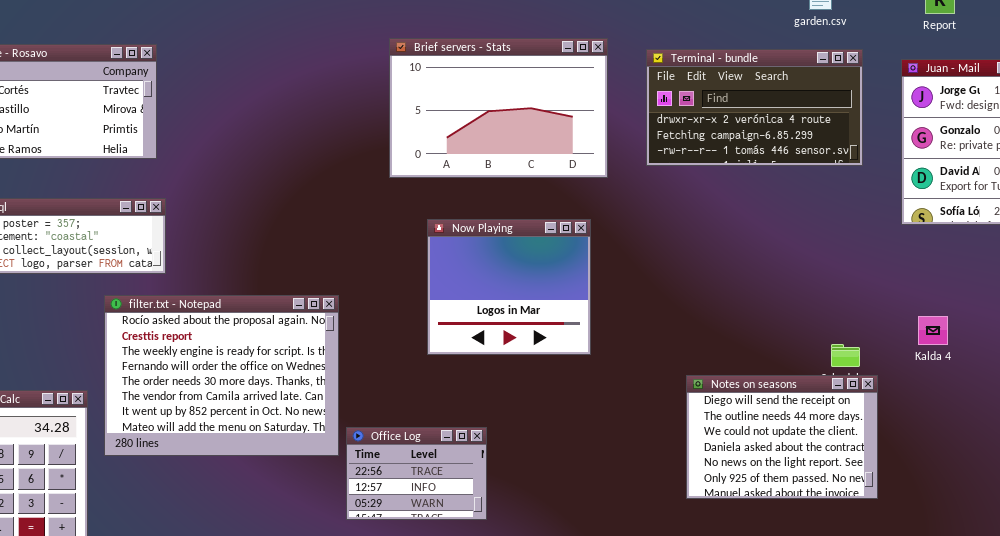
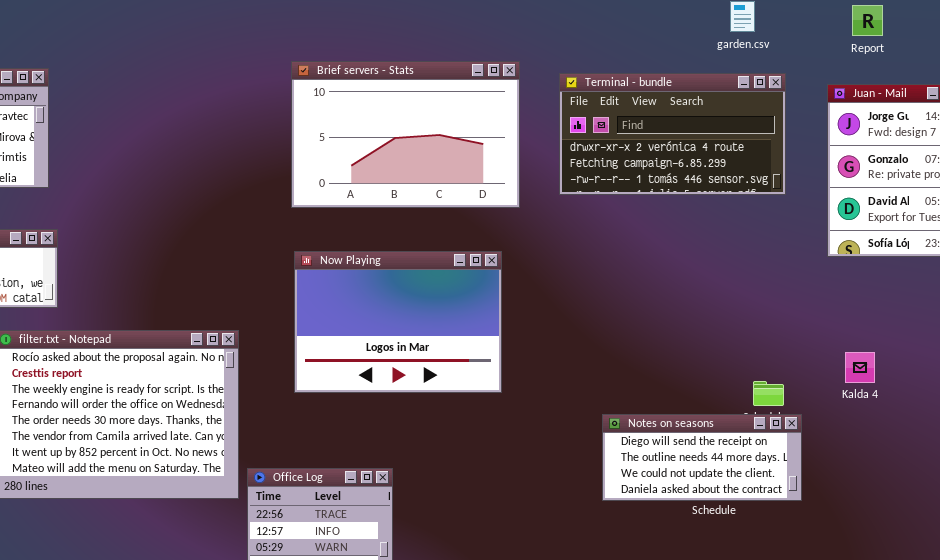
Now Playing: [427,219,591,355] -> [294,251,502,393], resized
Notes on seasons: [686,375,878,499] -> [602,414,802,501], resized

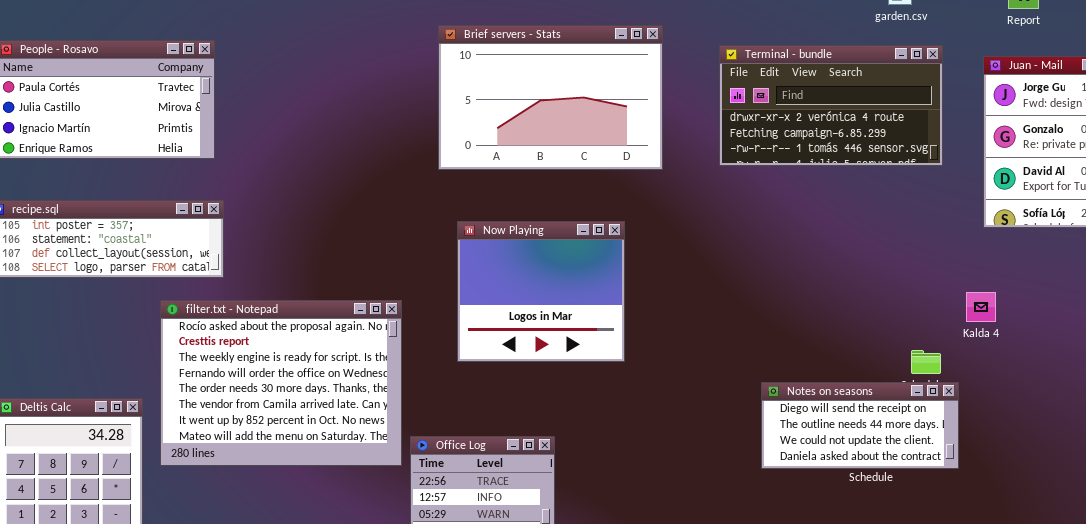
Brief servers - Stats: [291,61,520,208] -> [438,25,663,170], moved
Now Playing: [294,251,502,393] -> [457,221,625,362], resized
Kalda 4: [845,352,875,383] -> [966,292,996,322], moved

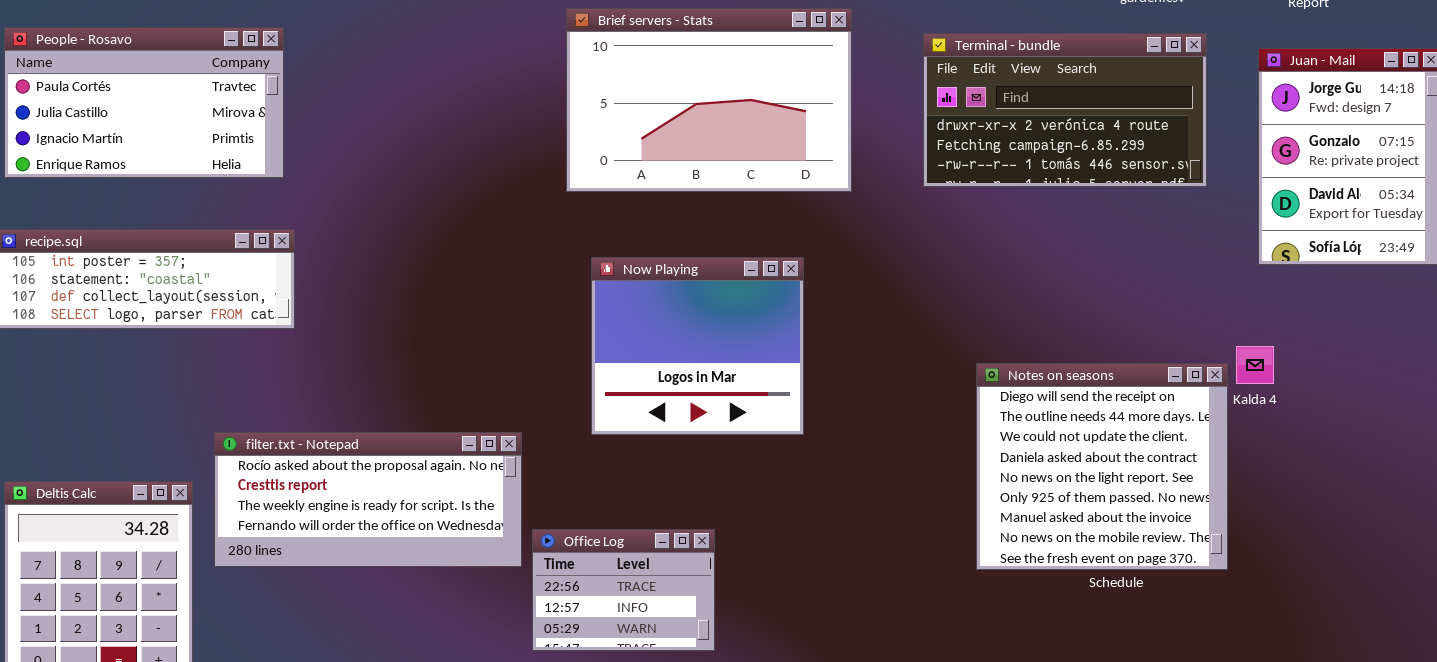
filter.txt - Notepad: [160,300,402,466] -> [214,432,522,567], resized
Notes on seasons: [761,382,959,469] -> [976,363,1228,570], resized

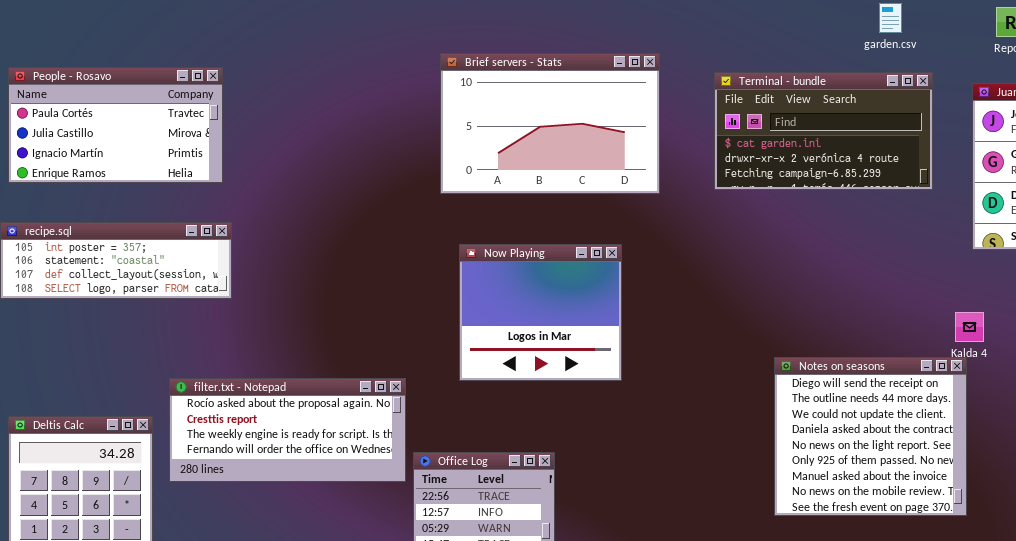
Terminal - bundle: [923,33,1207,187] -> [714,72,933,190], scrolled up 1 row
Notes on seasons: [976,363,1228,570] -> [774,357,967,516], moved

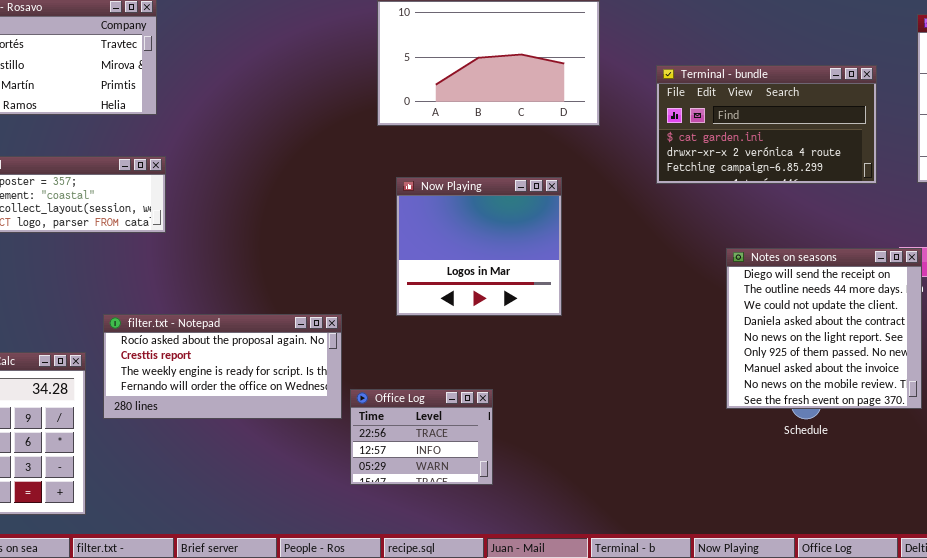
Terminal - bundle: [714,72,933,190] -> [656,65,877,184], moved
Notes on seasons: [774,357,967,516] -> [726,248,922,409], moved

